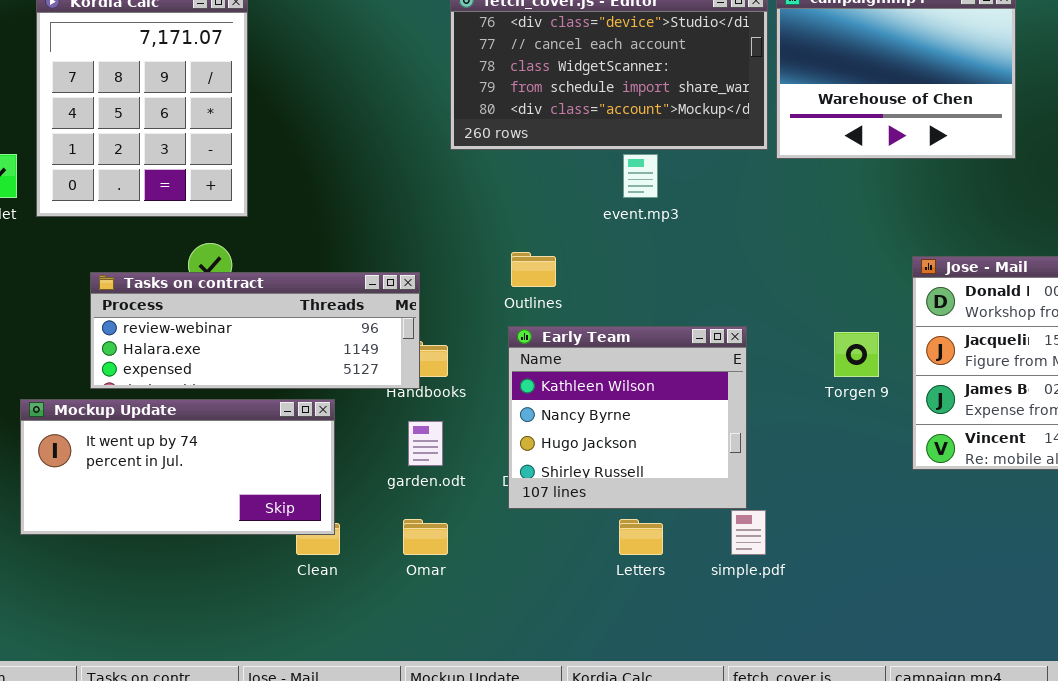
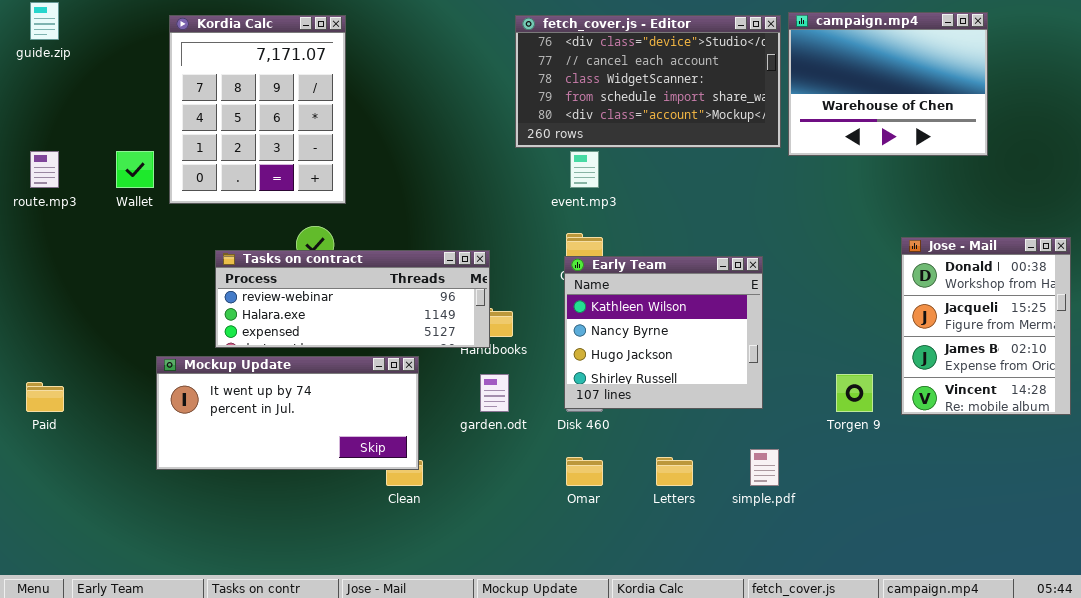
event.mp3: [623,154,658,198] -> [570,151,599,188], moved
Early Team: [508,326,747,509] -> [564,256,763,409], moved
Torgen 9: [834,332,879,377] -> [836,374,873,412], moved
Omar: [403,519,448,555] -> [566,457,603,486], moved

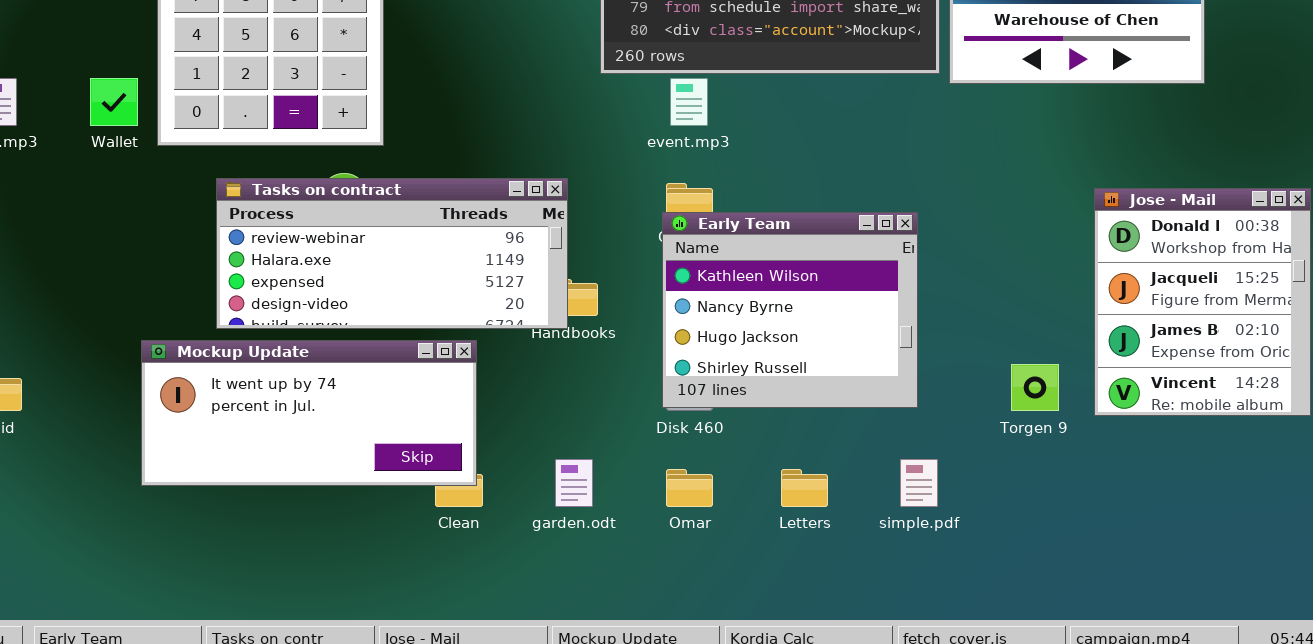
Tasks on contract: [215,250,490,348] -> [216,178,568,329], resized
garden.odt: [480,374,509,412] -> [555,459,593,507], moved

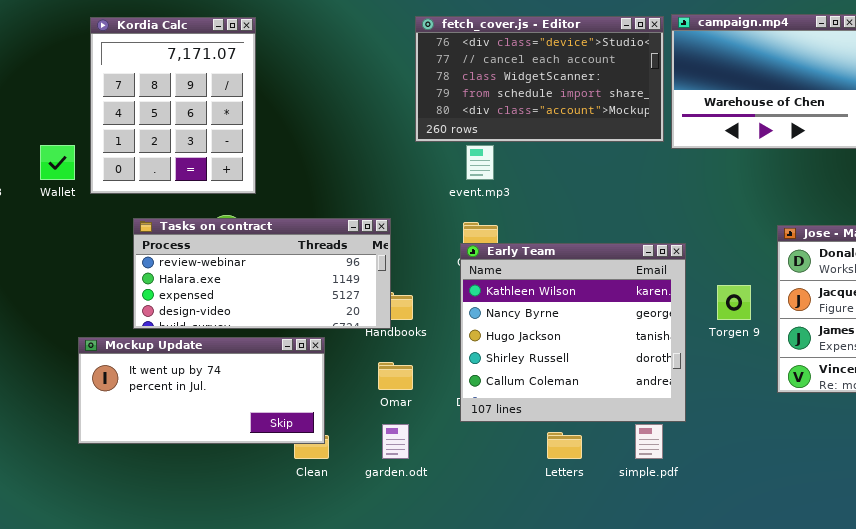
Early Team: [662,212,918,408] -> [460,243,686,422], resized
Torgen 9: [1011,364,1059,411] -> [717,285,751,320], moved
Omar: [666,469,713,507] -> [378,362,413,390], moved

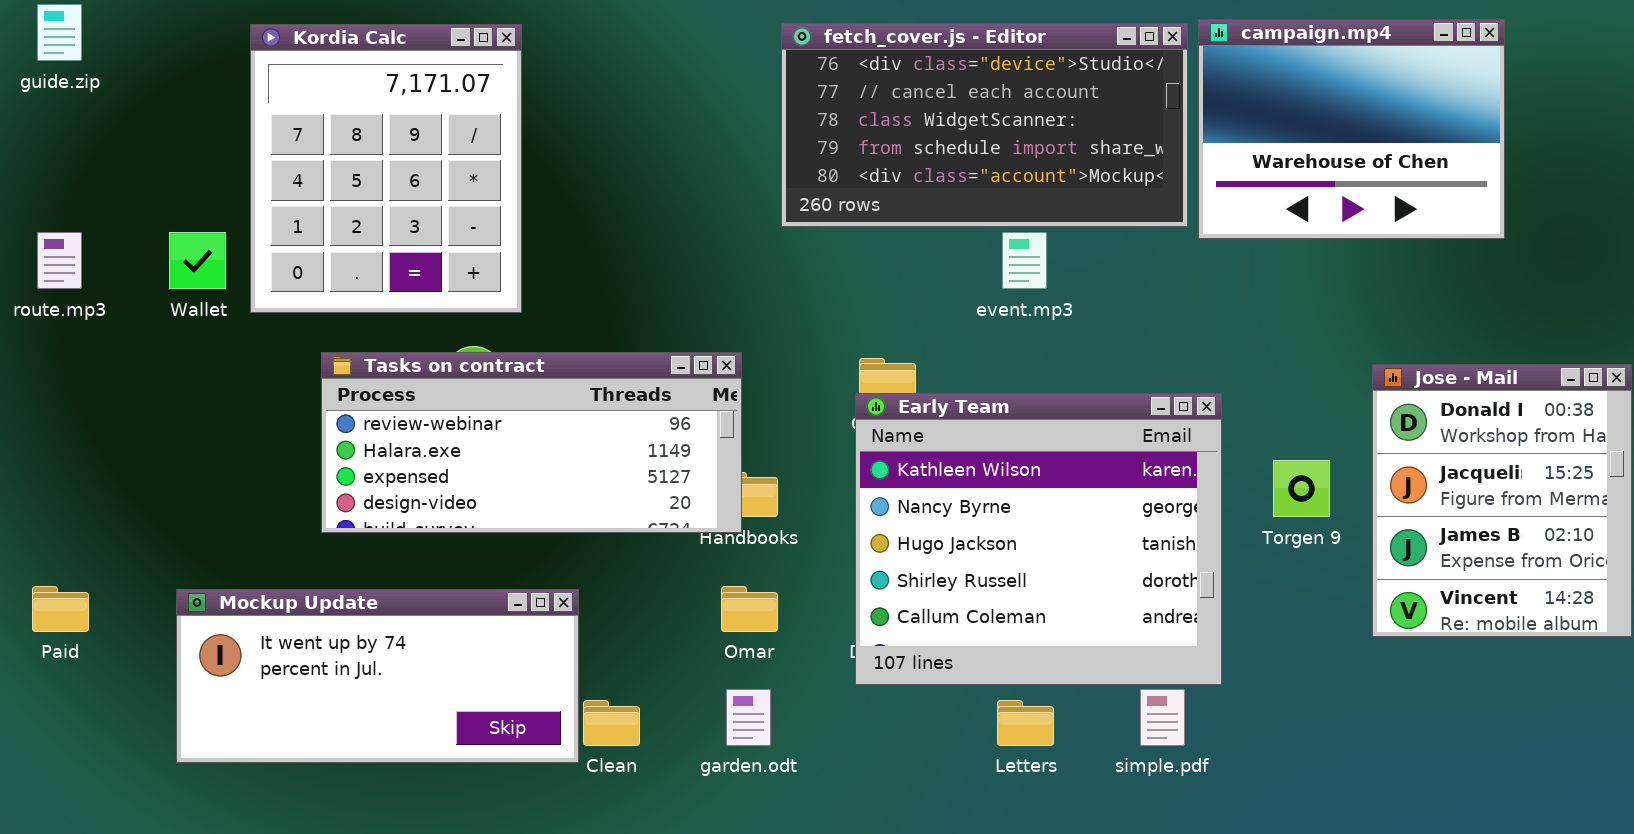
event.mp3: [466,145,494,180] -> [1002,232,1047,289], moved
Mockup Update: [78,337,325,444] -> [176,589,579,763], moved

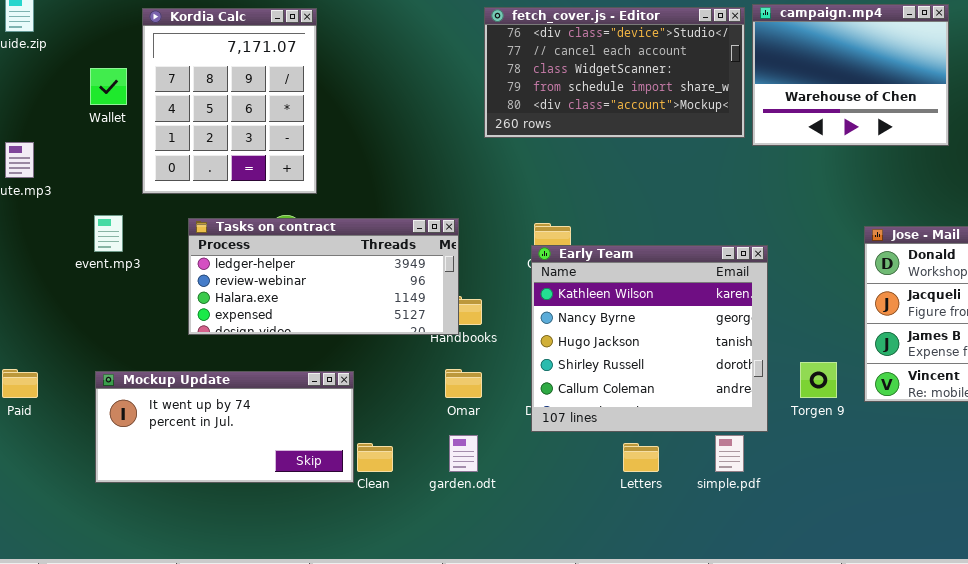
Wallet: [169,232,226,289] -> [90,68,127,105], moved
event.mp3: [1002,232,1047,289] -> [94,215,123,252], moved
Tasks on contract: [321,352,742,533] -> [188,218,459,335], scrolled up 1 row
Torgen 9: [1273,460,1330,517] -> [800,362,837,398], moved

